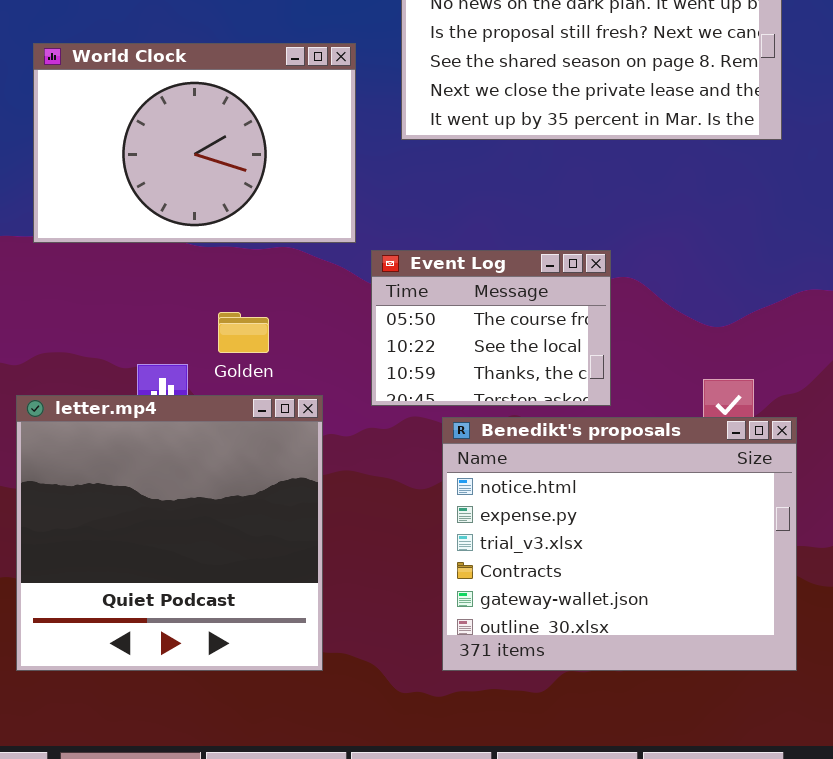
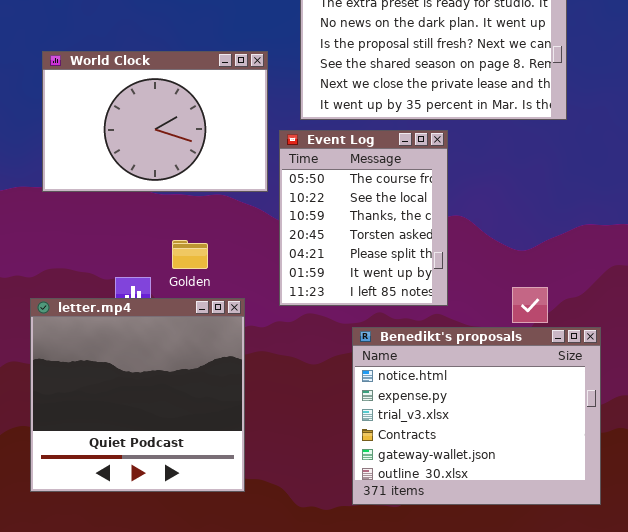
Event Log: [371,250,611,406] -> [279,130,448,306], resized
Benedikt's proposals: [442,417,797,671] -> [352,327,601,505], moved

